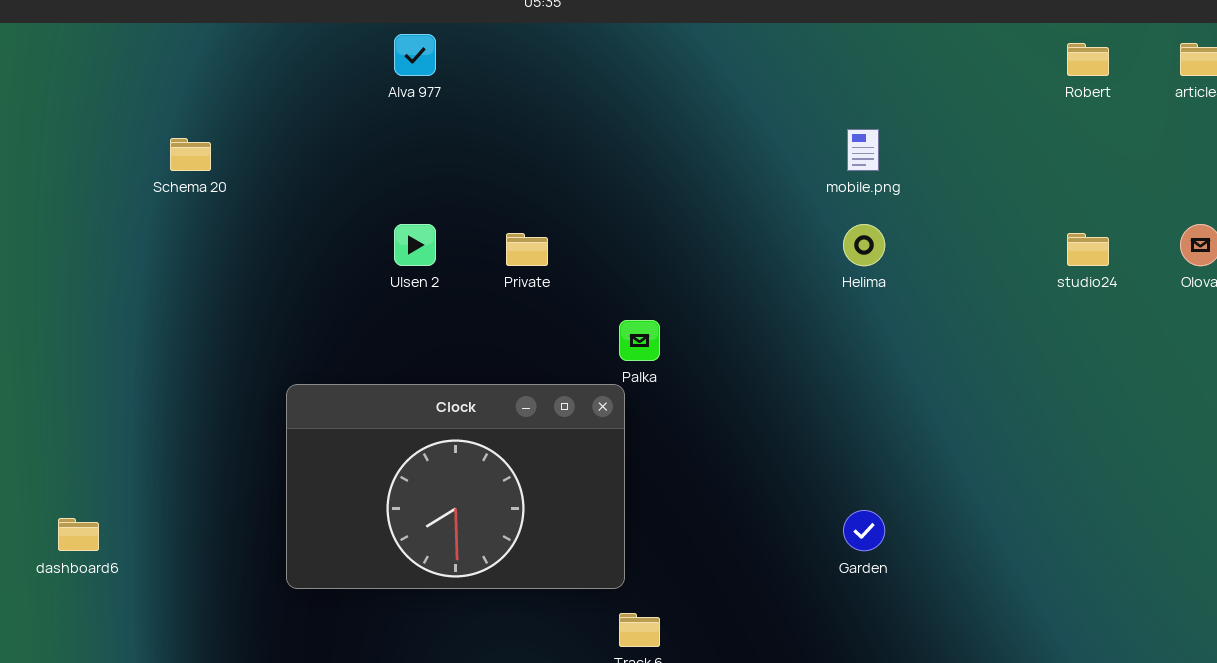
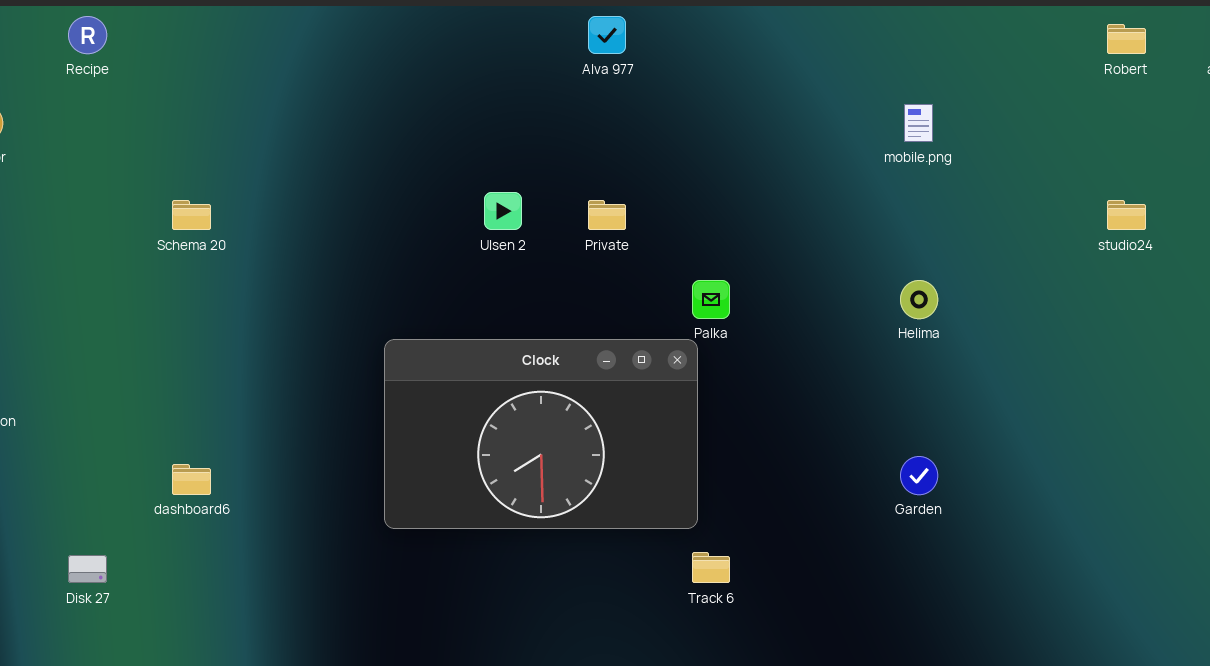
Alva 977: [394,34,436,76] -> [588,16,626,54], moved
Schema 20: [170,138,211,171] -> [172,200,211,230], moved
Helima: [843,224,885,266] -> [900,280,938,319], moved

